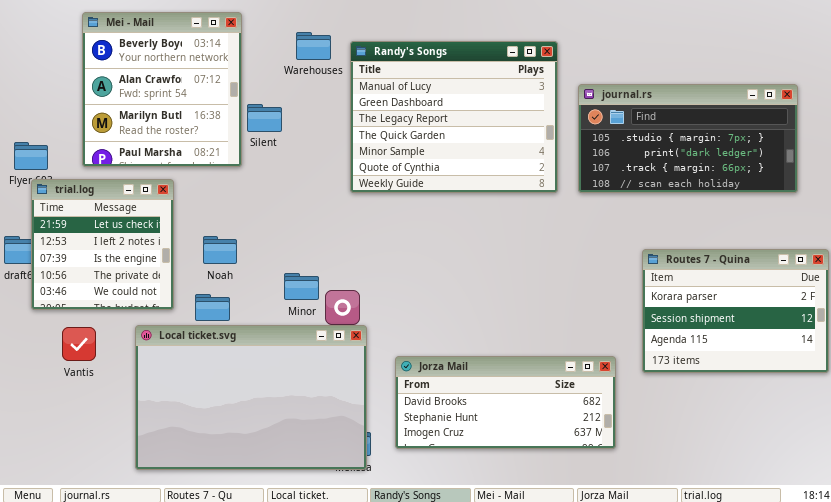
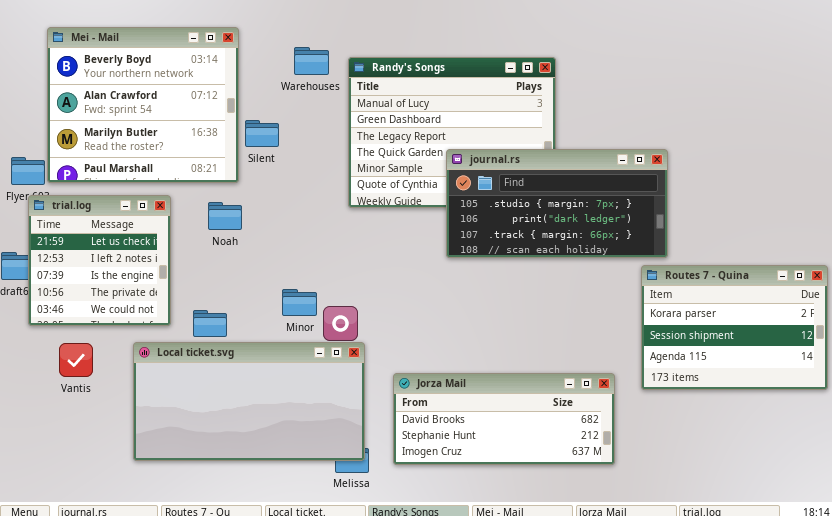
Mei - Mail: [82,12,242,167] -> [47,27,239,183], resized
journal.rs: [578,84,798,193] -> [446,149,668,258], moved
Noah: [203,236,237,264] -> [208,202,242,230], moved
Local ticket.svg: [135,325,367,470] -> [133,342,365,461], resized

